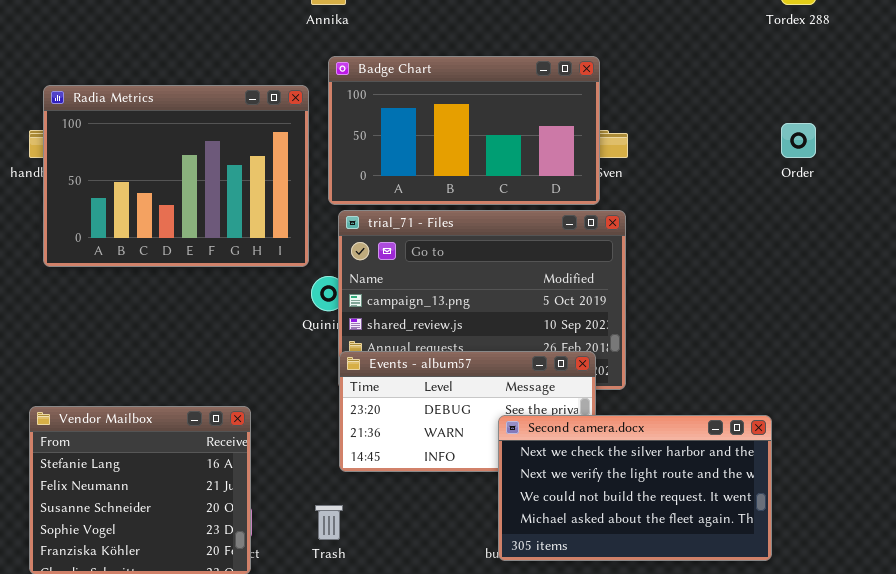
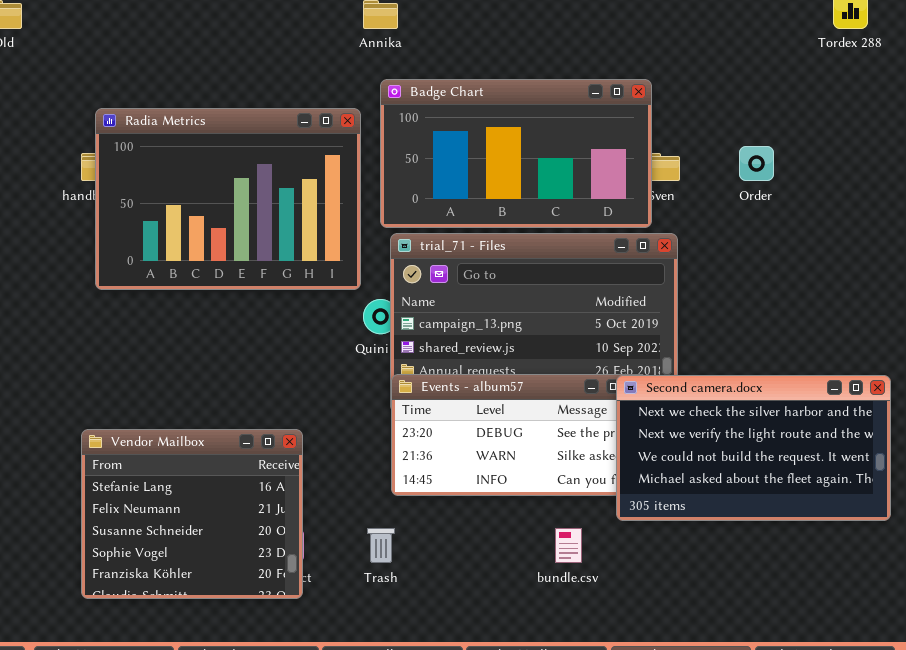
Order: [781,123,816,158] -> [739,146,774,181], moved
Second camera.docx: [498,415,772,561] -> [616,375,891,521], moved

